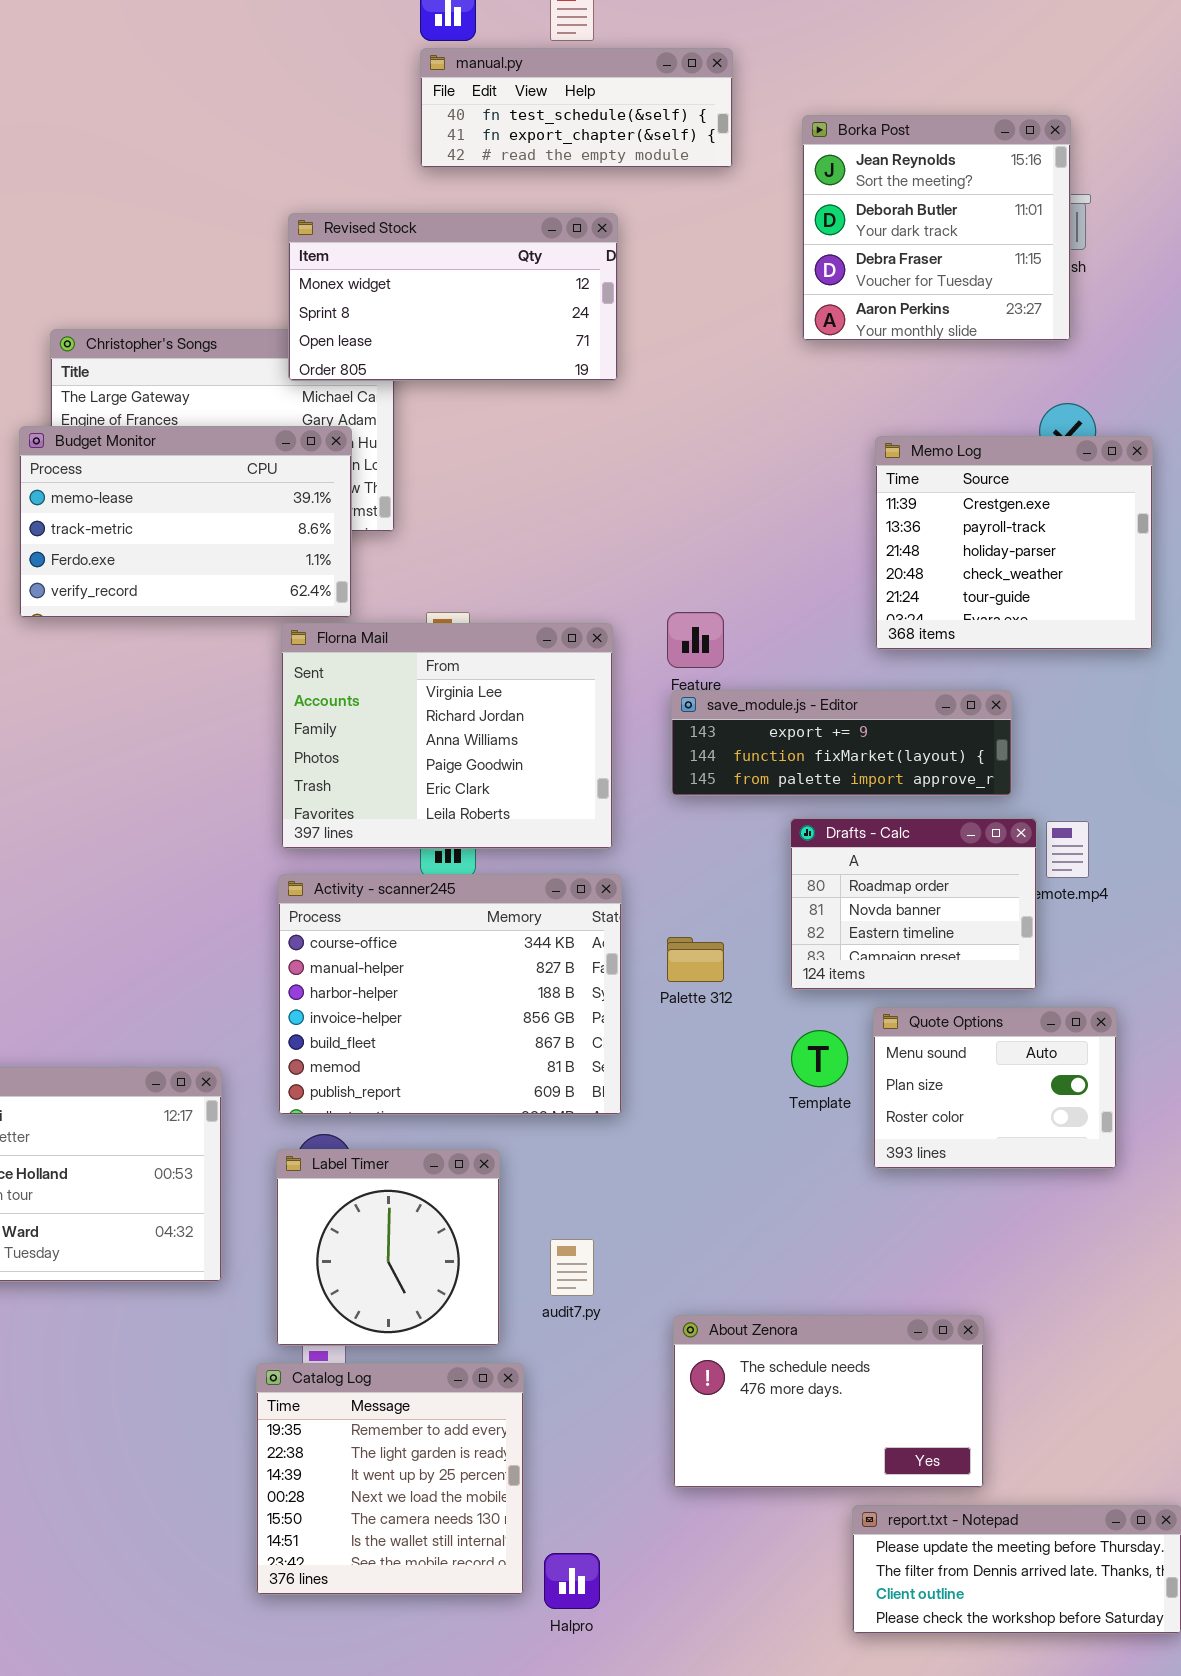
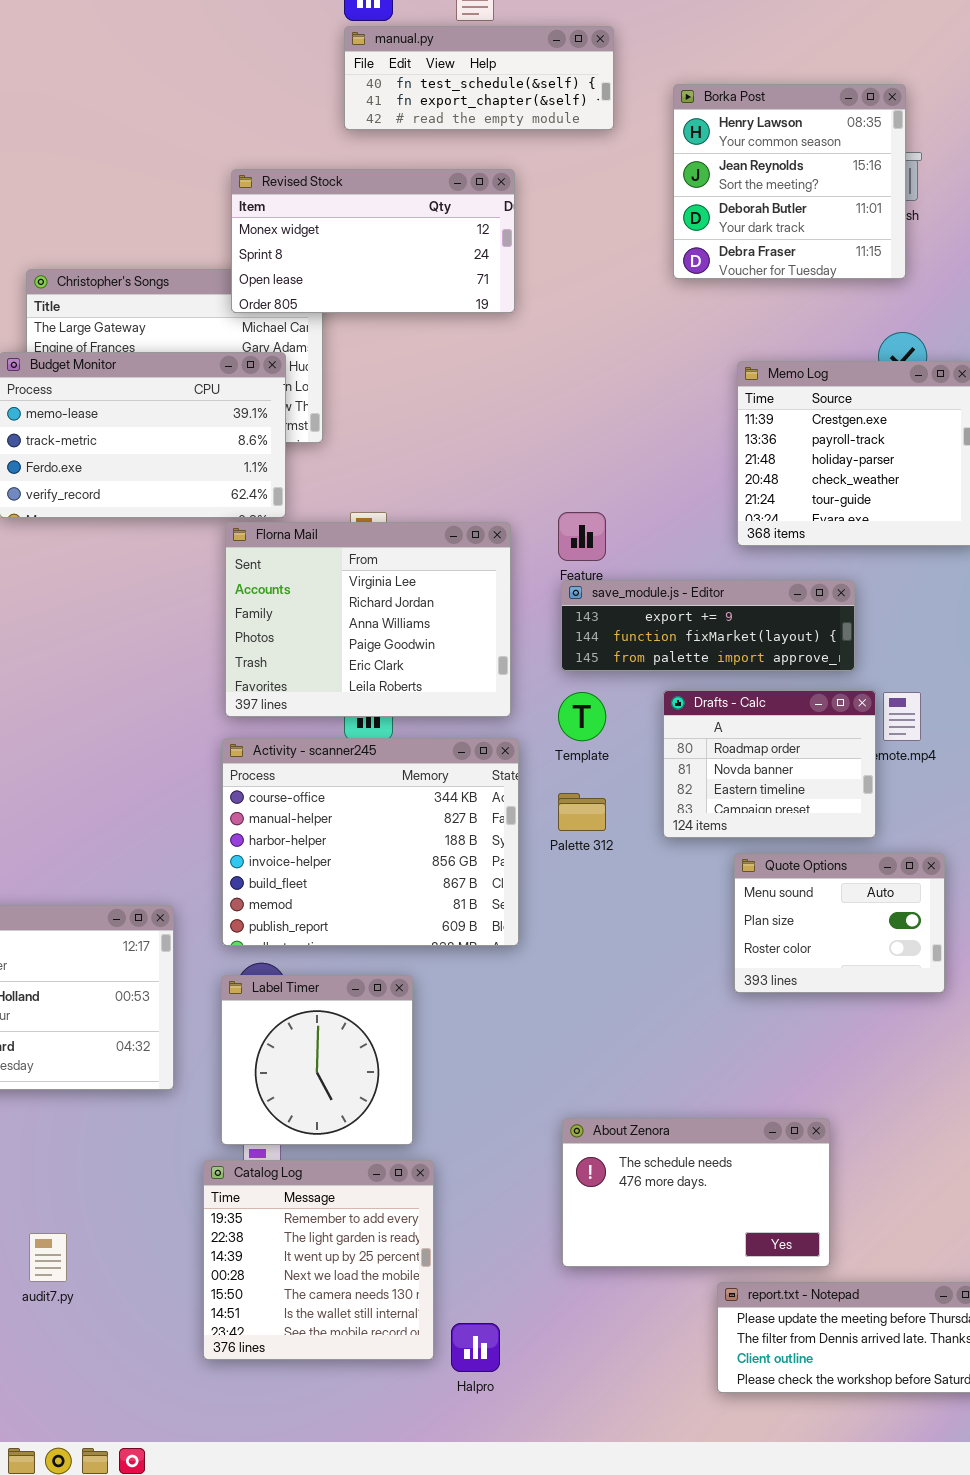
Borka Post: [802,115,1071,341] -> [673,84,906,279], scrolled up 1 row
Template: [791,1030,848,1087] -> [558,692,606,741], moved
audit7.py: [550,1239,594,1296] -> [29,1233,67,1282], moved

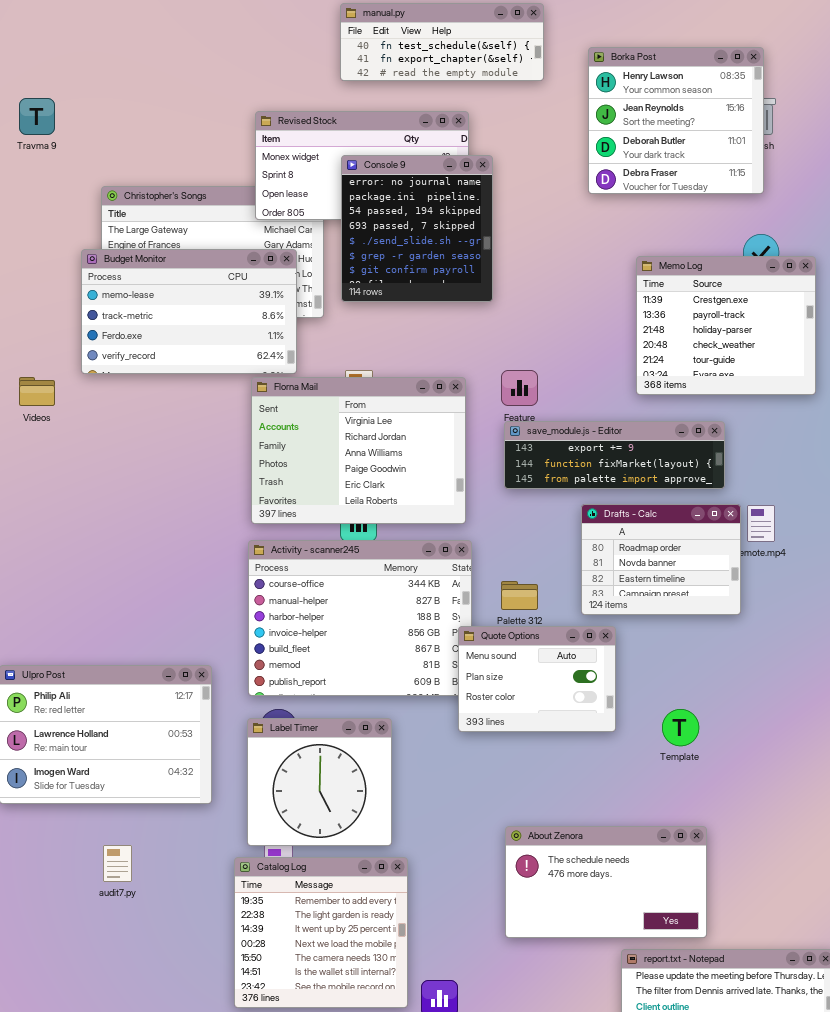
Console 9: none -> [341,155,493,302], opened
Template: [558,692,606,741] -> [662,709,699,746], moved
Quote Options: [734,853,945,993] -> [458,626,616,732], moved
audit7.py: [29,1233,67,1282] -> [103,845,132,882], moved

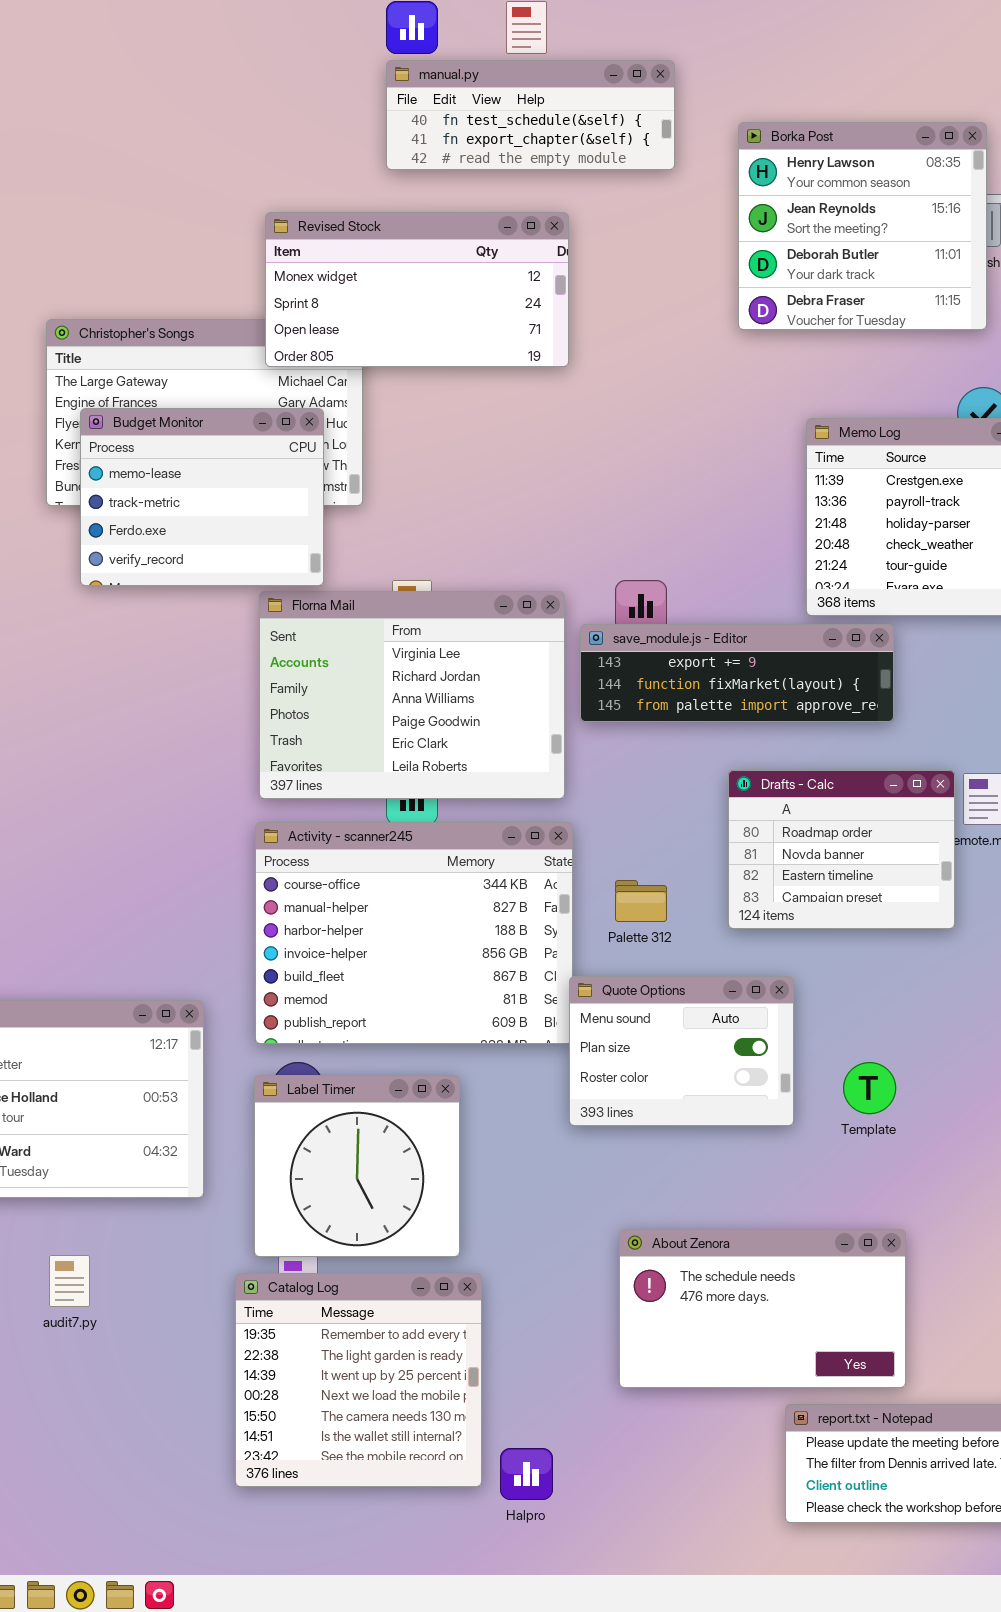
Console 9: [341,155,493,302] -> none, closed
Budget Monitor: [81,249,297,374] -> [80,408,324,586], resized
save_module.js - Editor: [504,421,725,489] -> [580,624,894,722], moved
Quote Options: [458,626,616,732] -> [569,976,794,1126], moved

